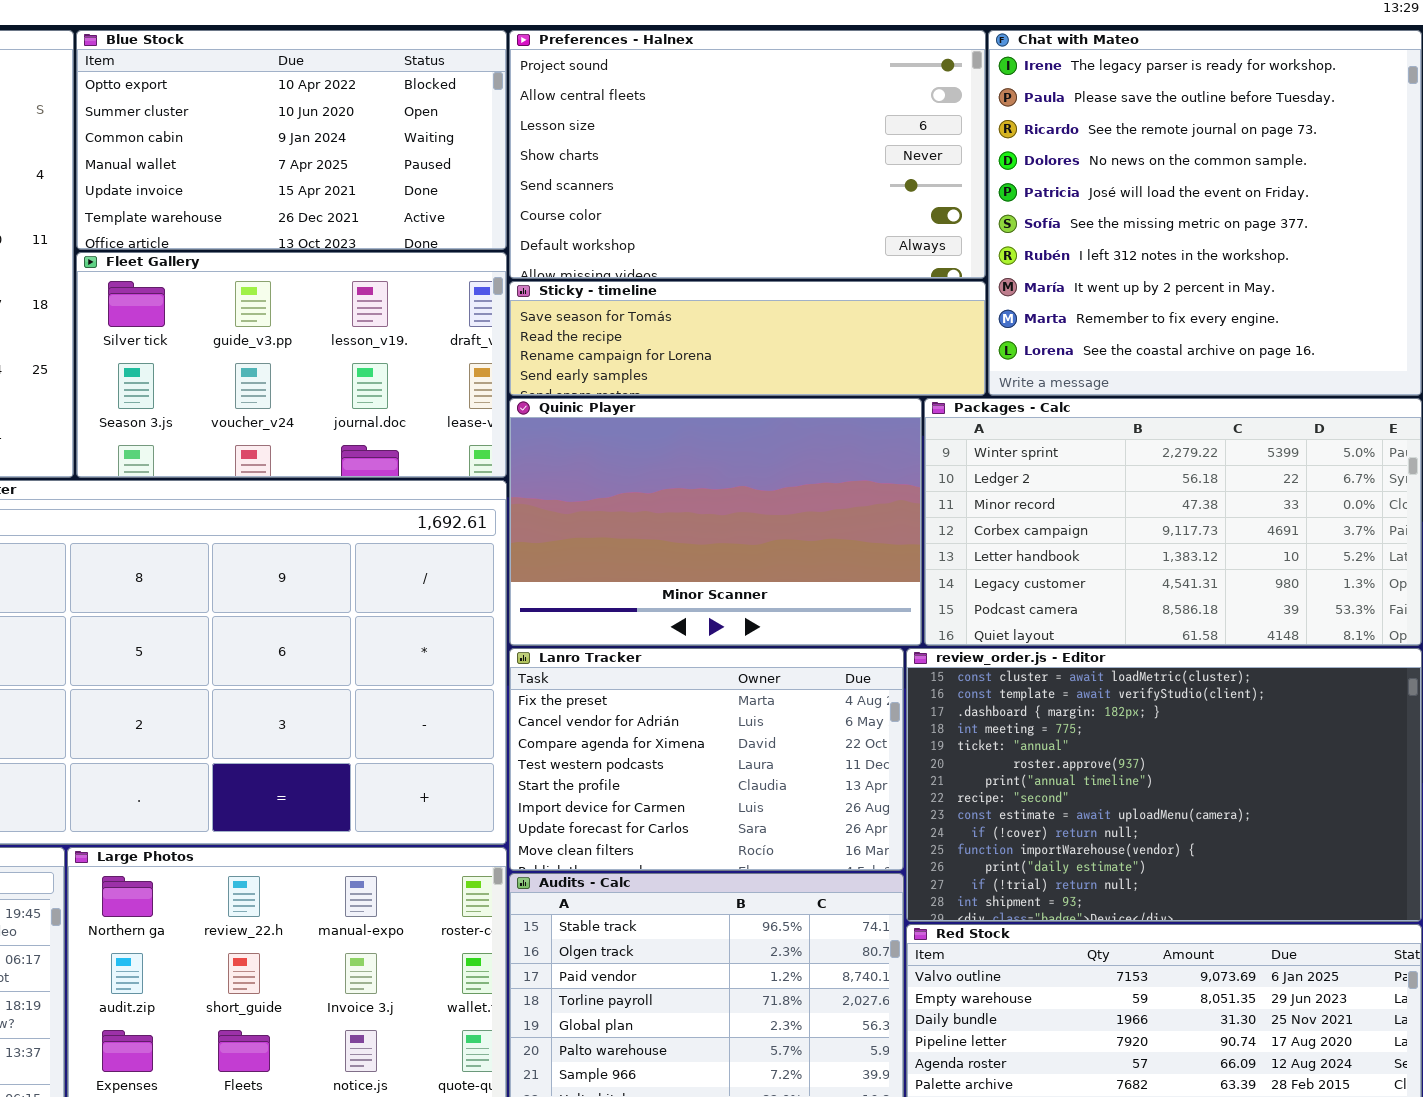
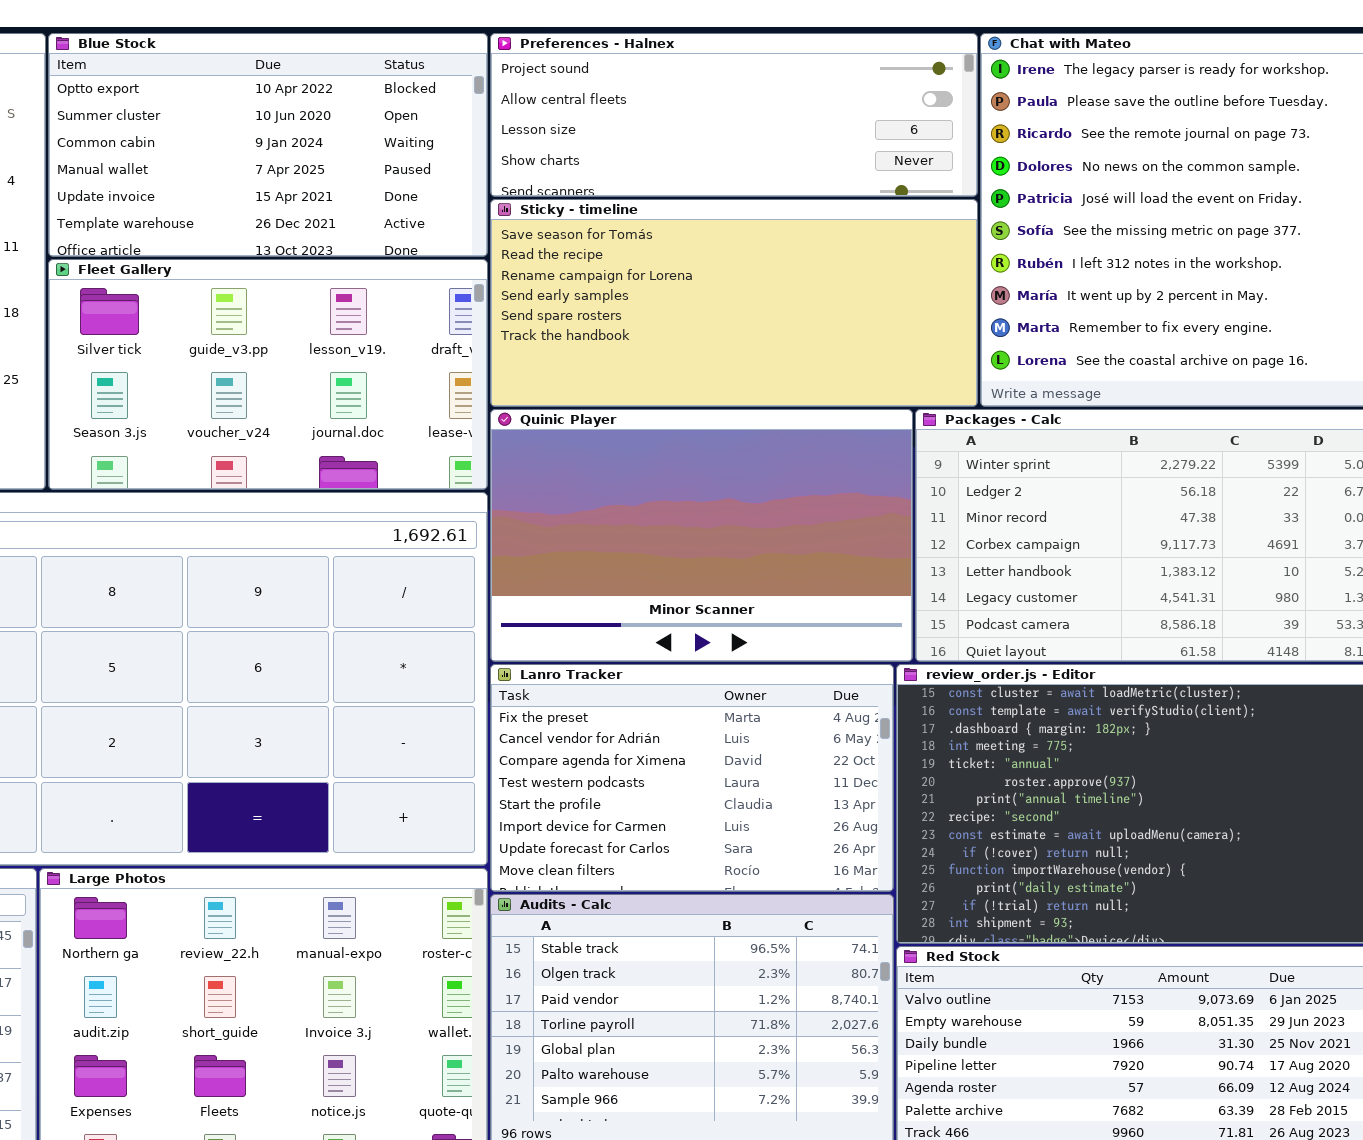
Preferences - Halnex: [509,30,986,279] -> [490,33,978,197], resized
Sticky - timeline: [509,281,986,396] -> [490,199,978,407], resized

